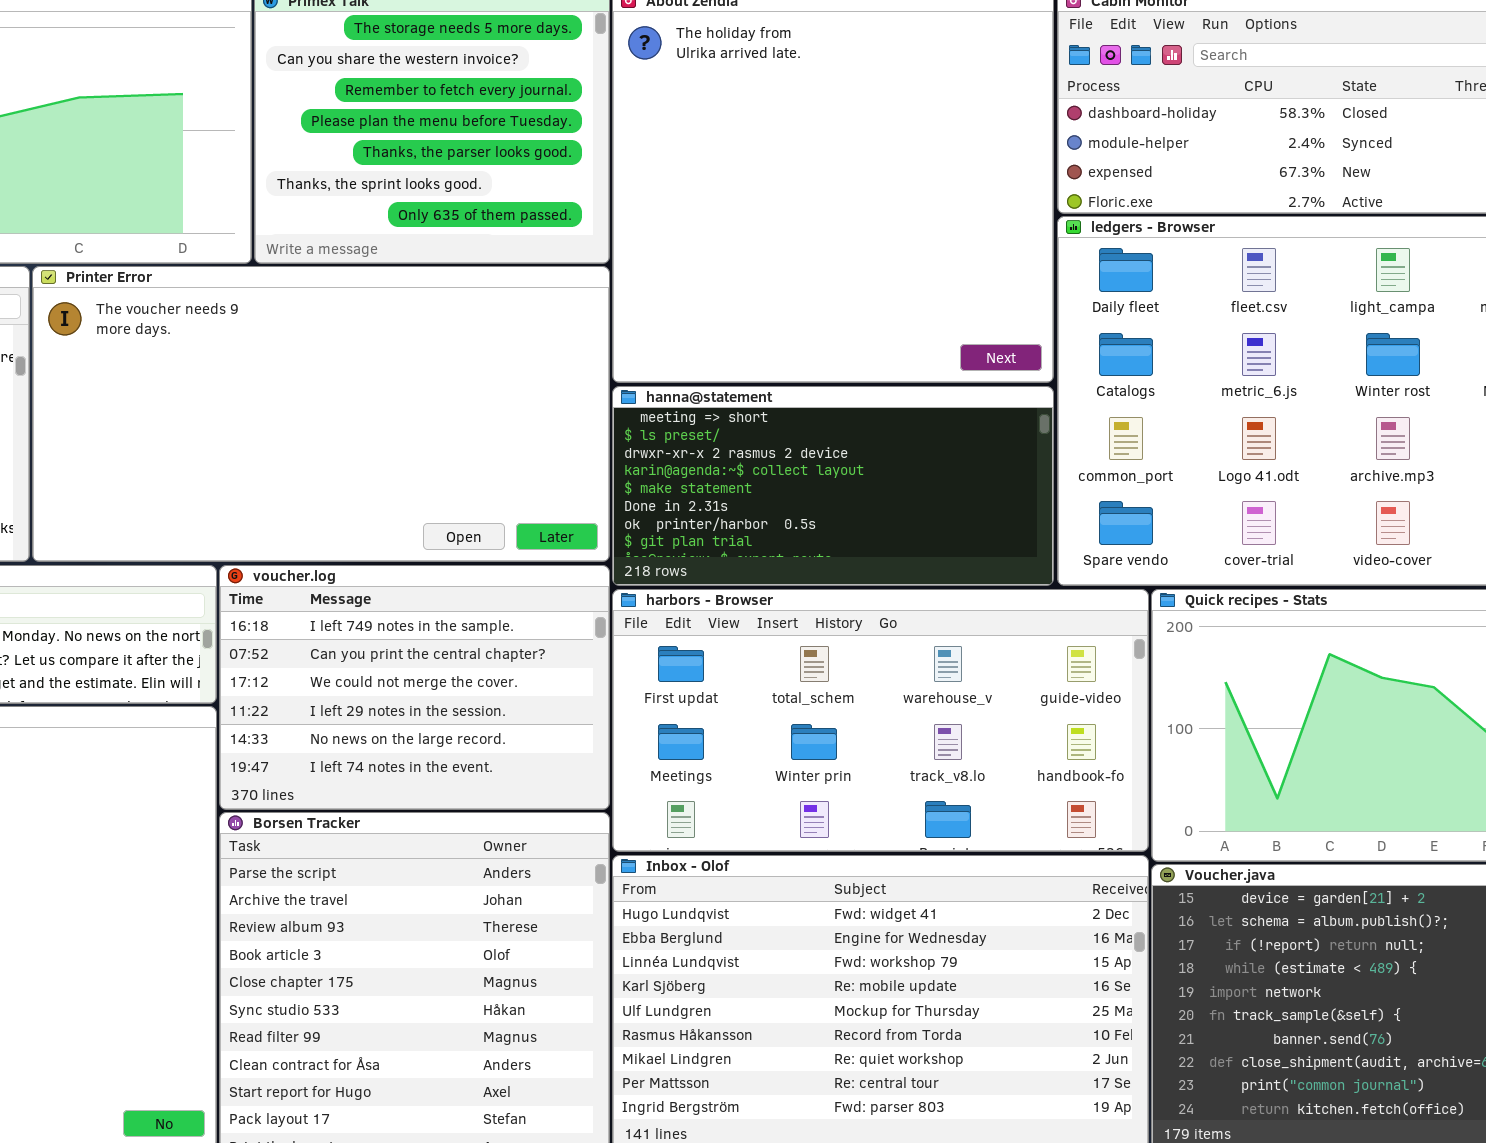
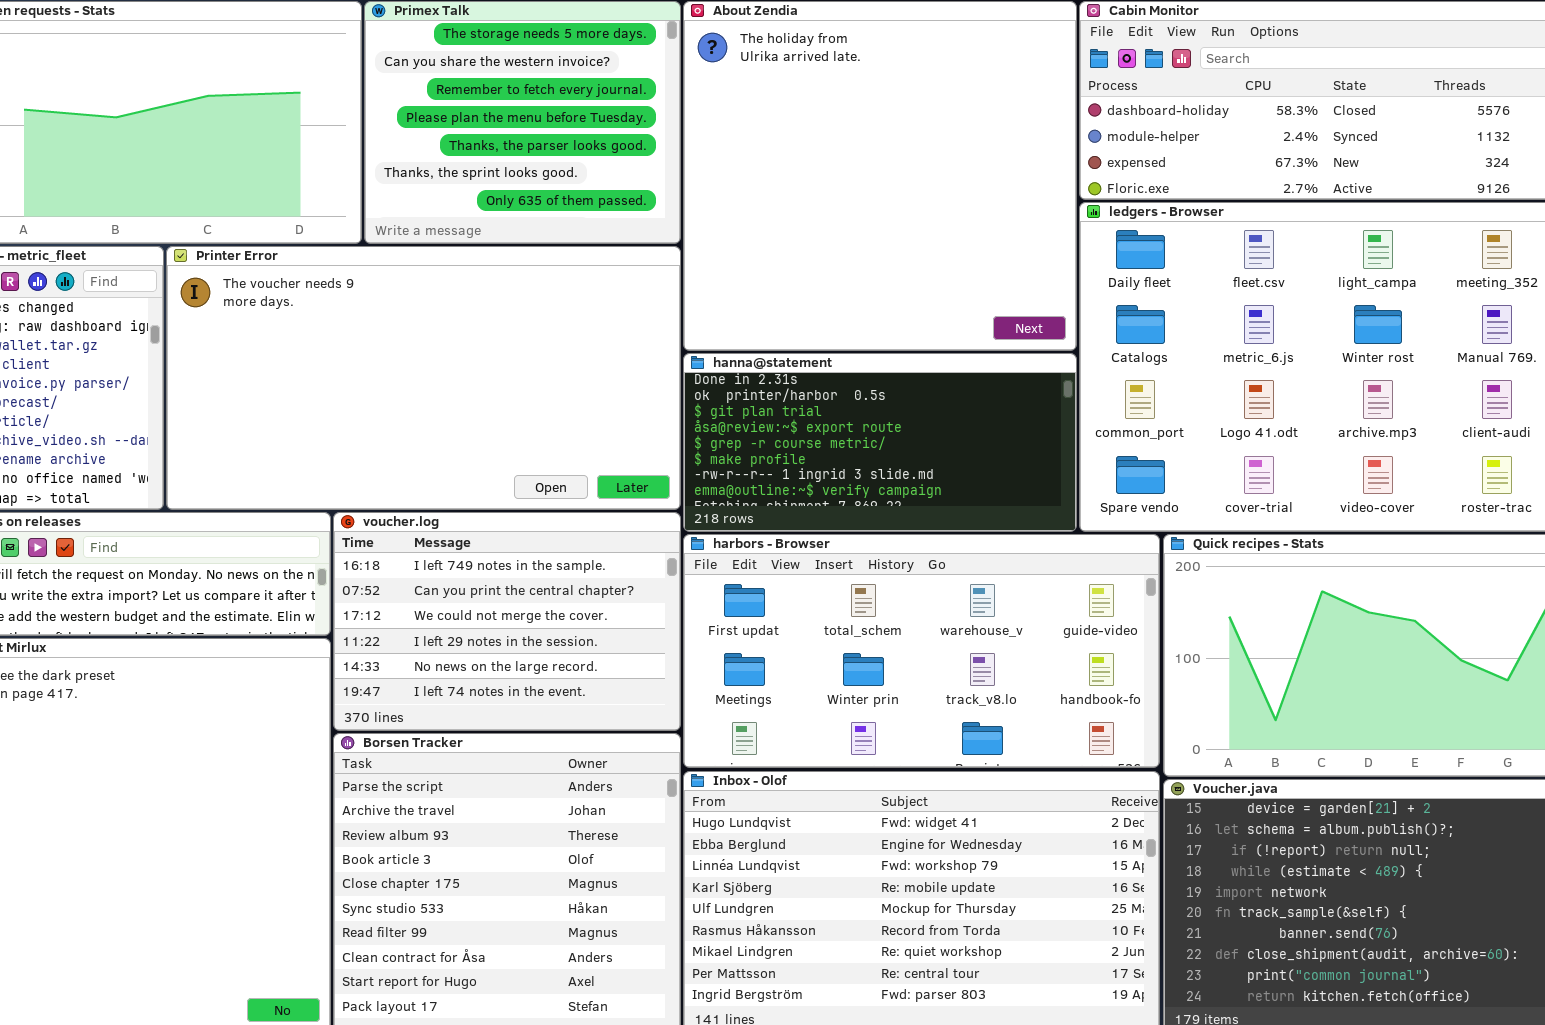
hanna@statement: [612,386,1054,586] -> [683,353,1077,532], scrolled down 5 rows

